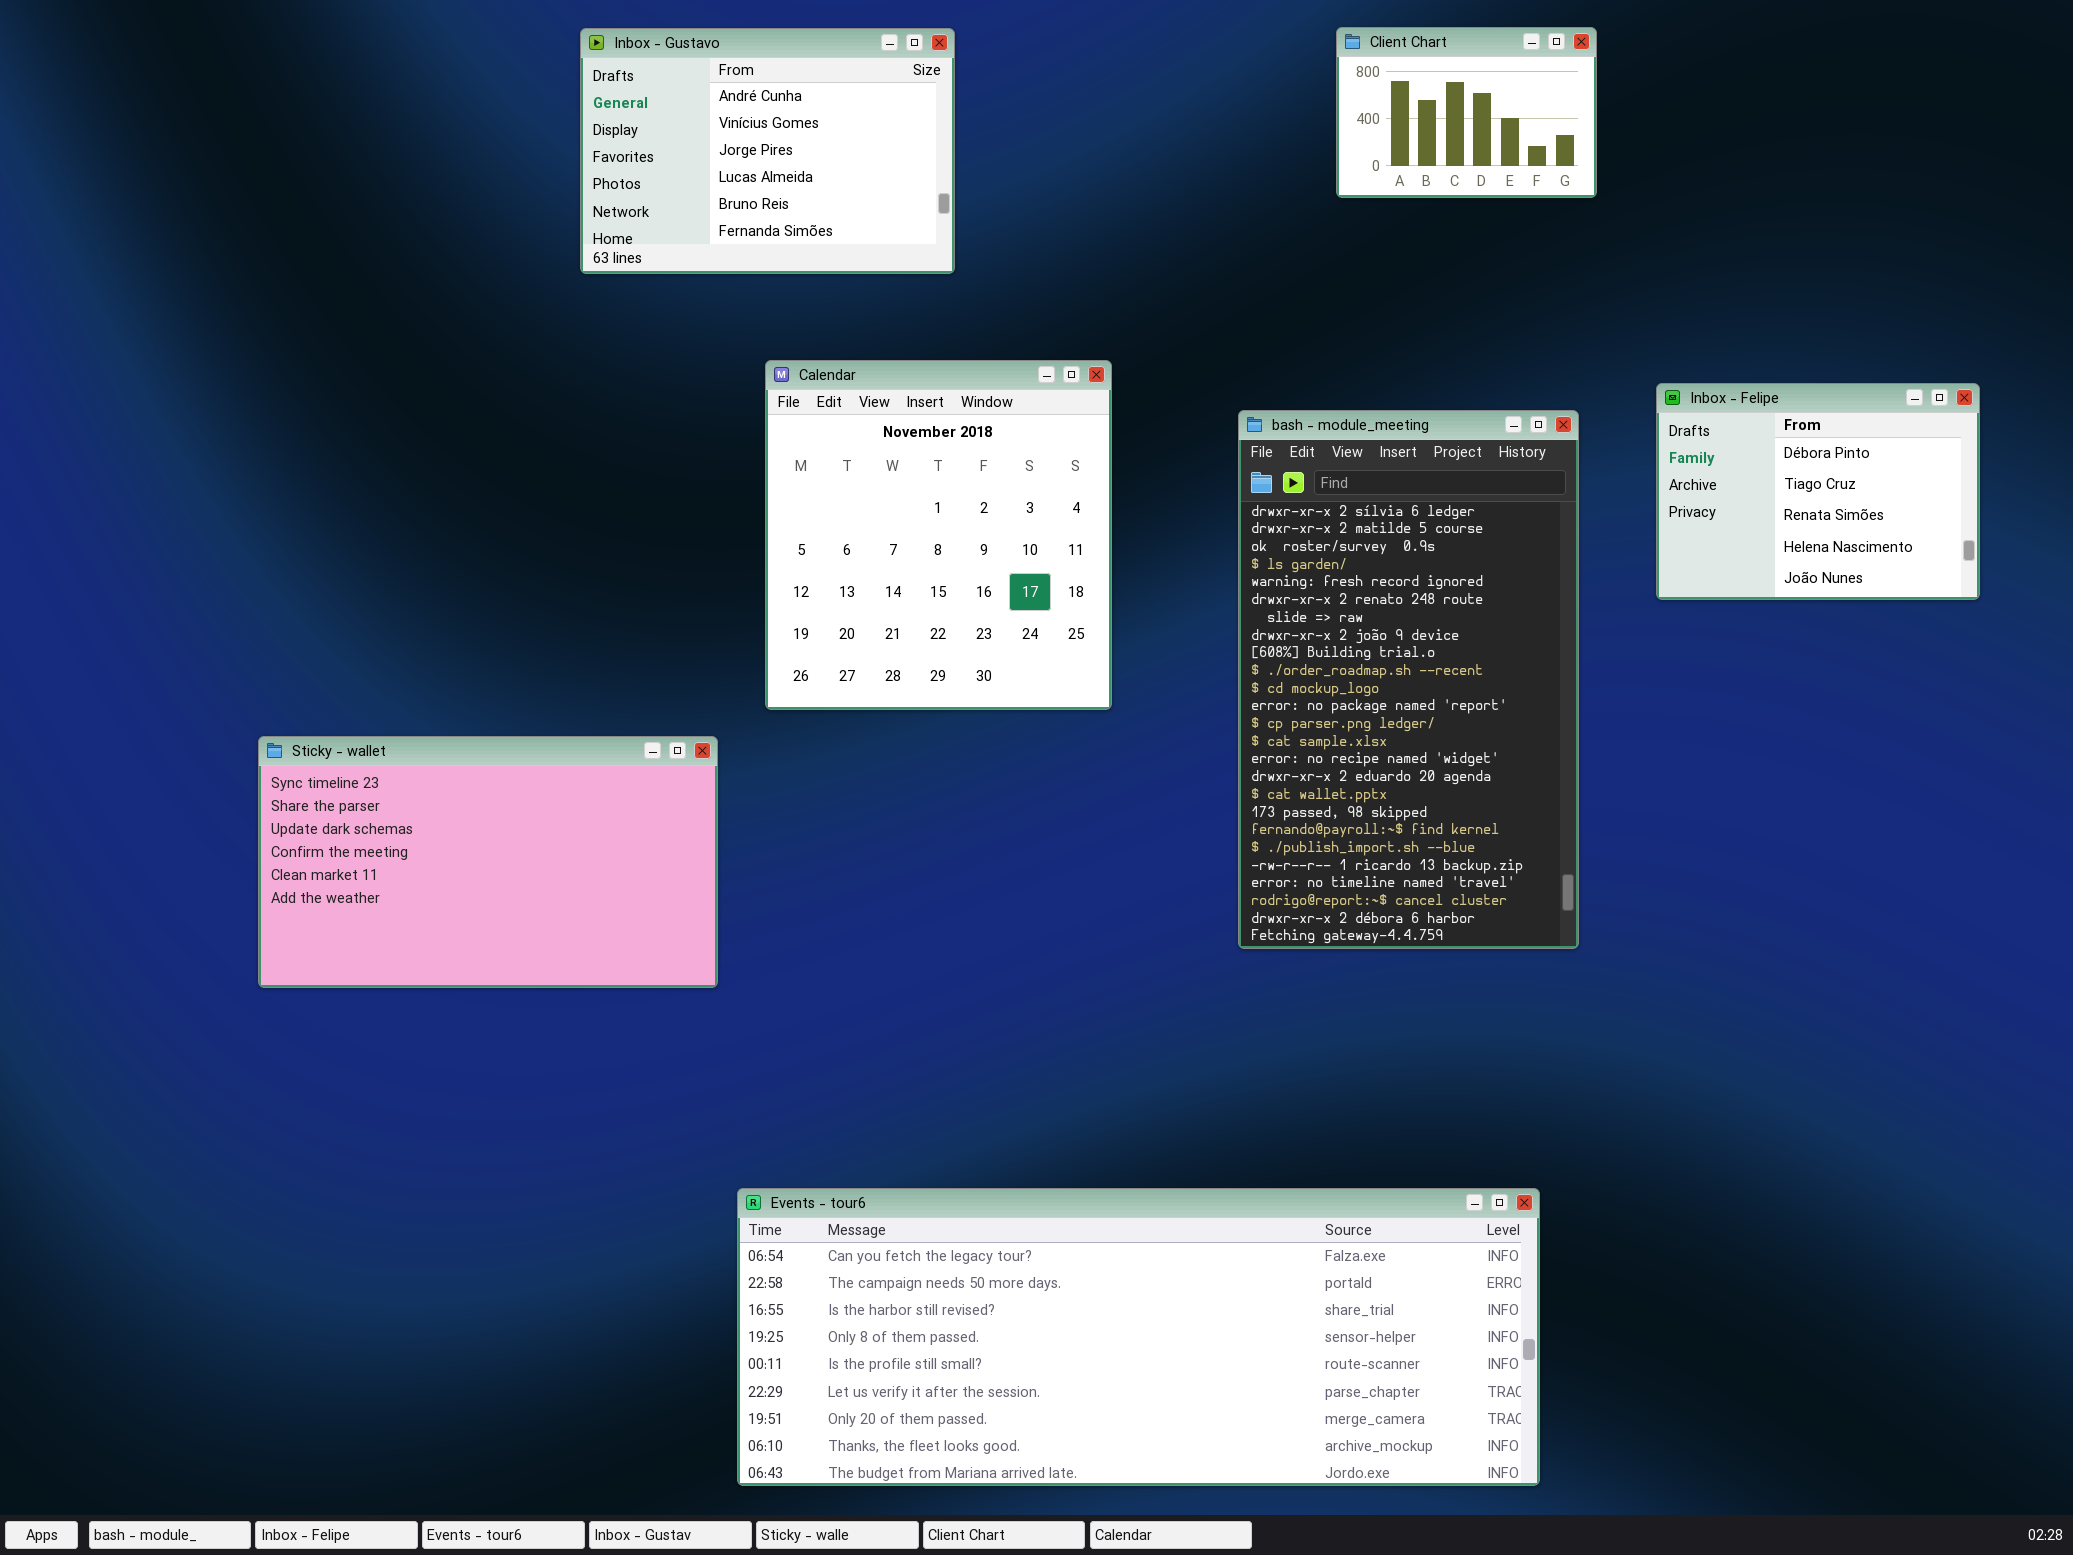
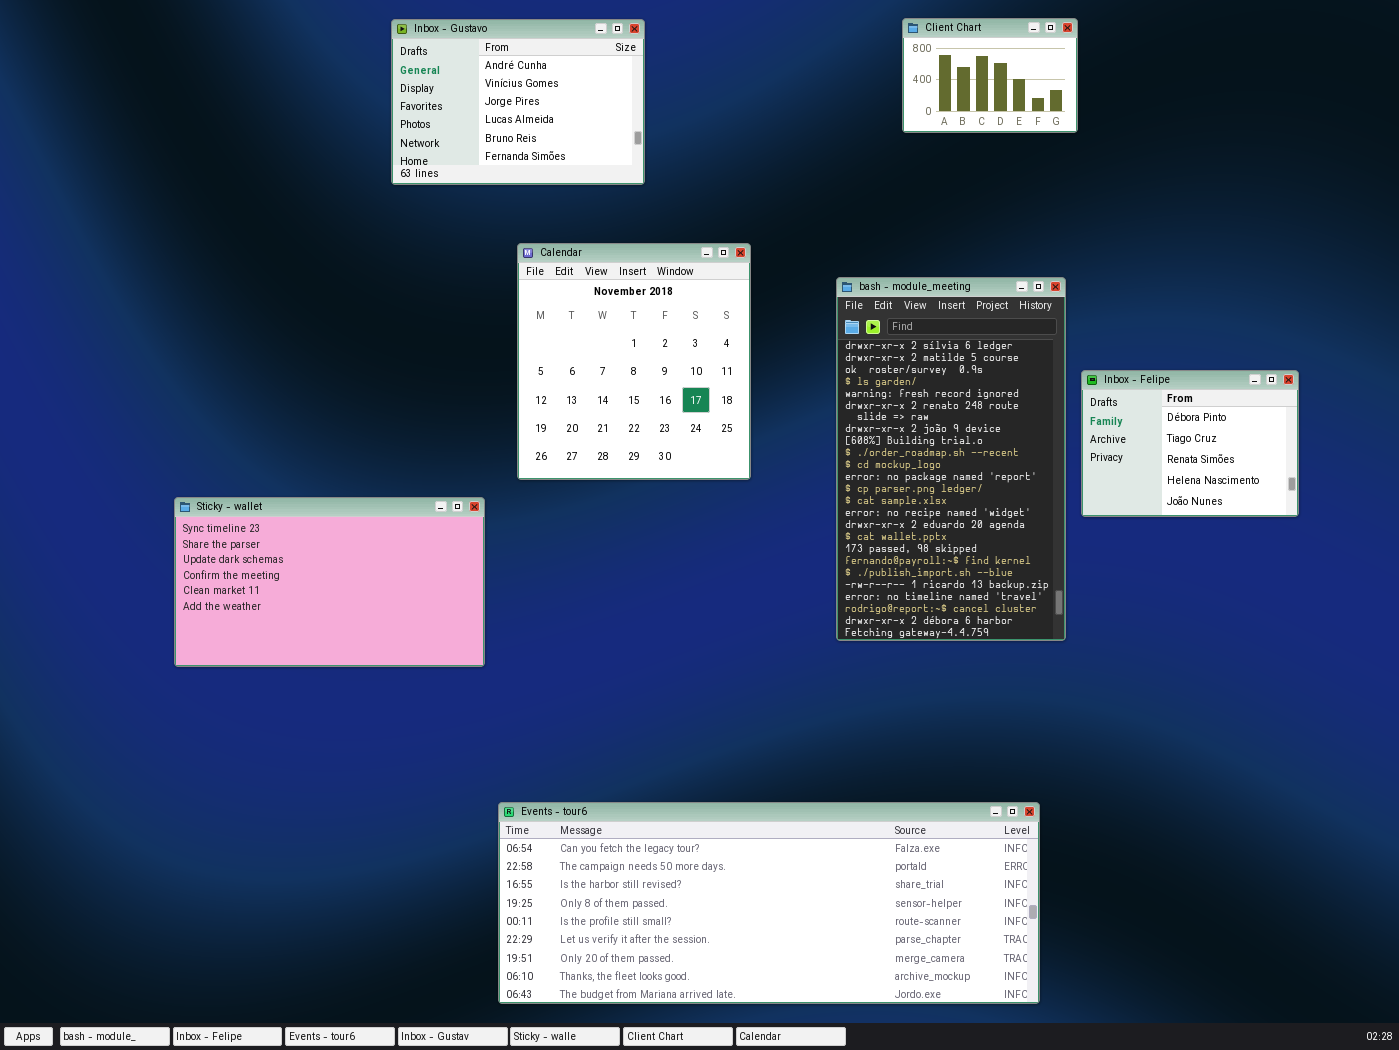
Inbox - Felipe: [1656,383,1980,600] -> [1081,370,1299,517], moved

